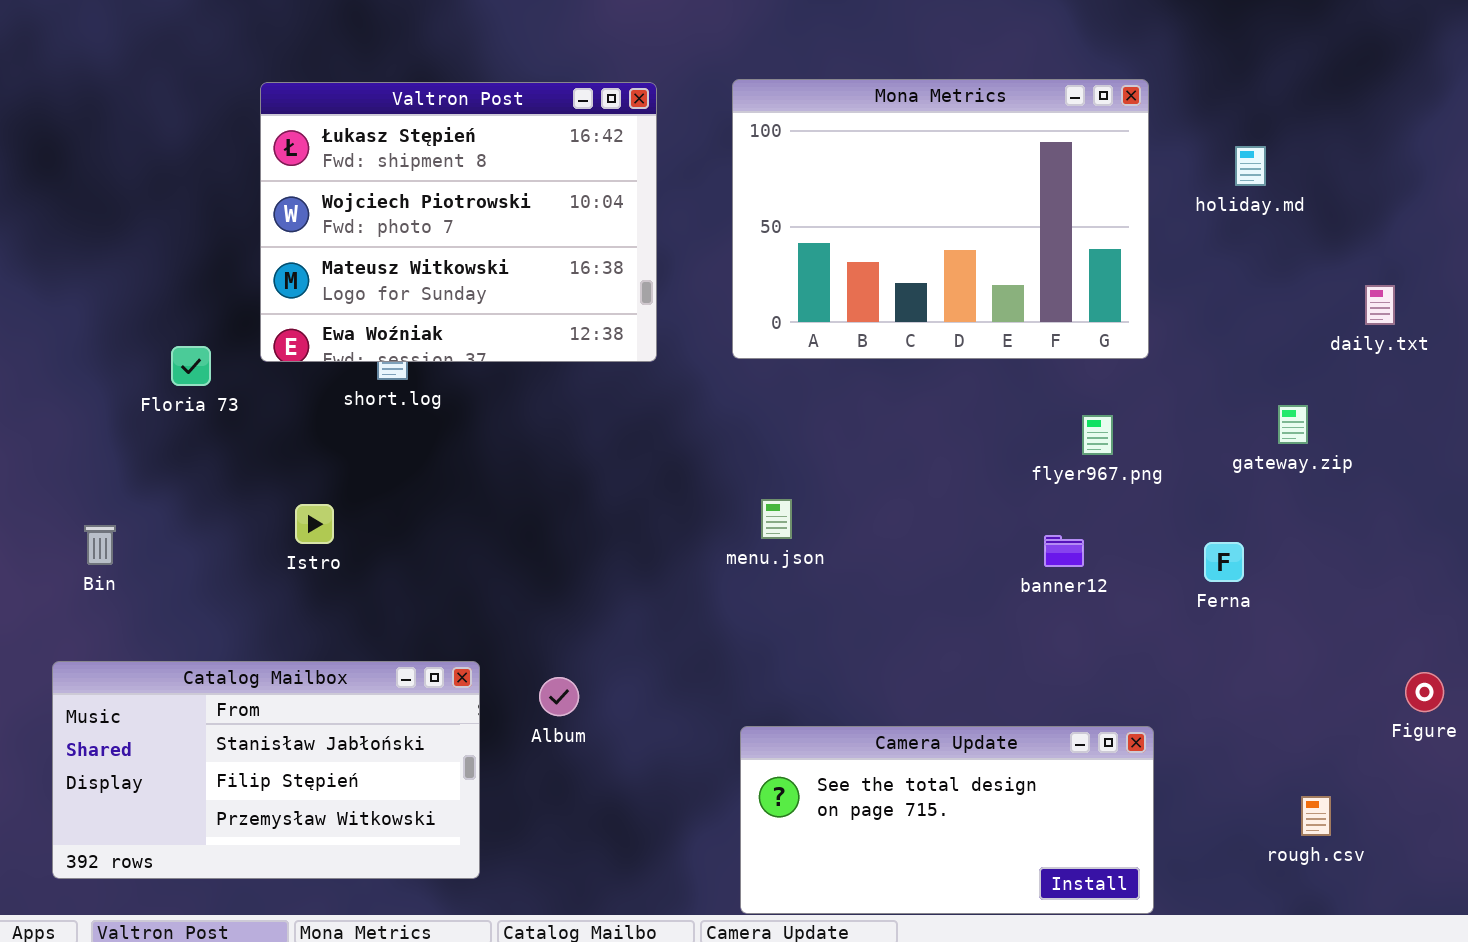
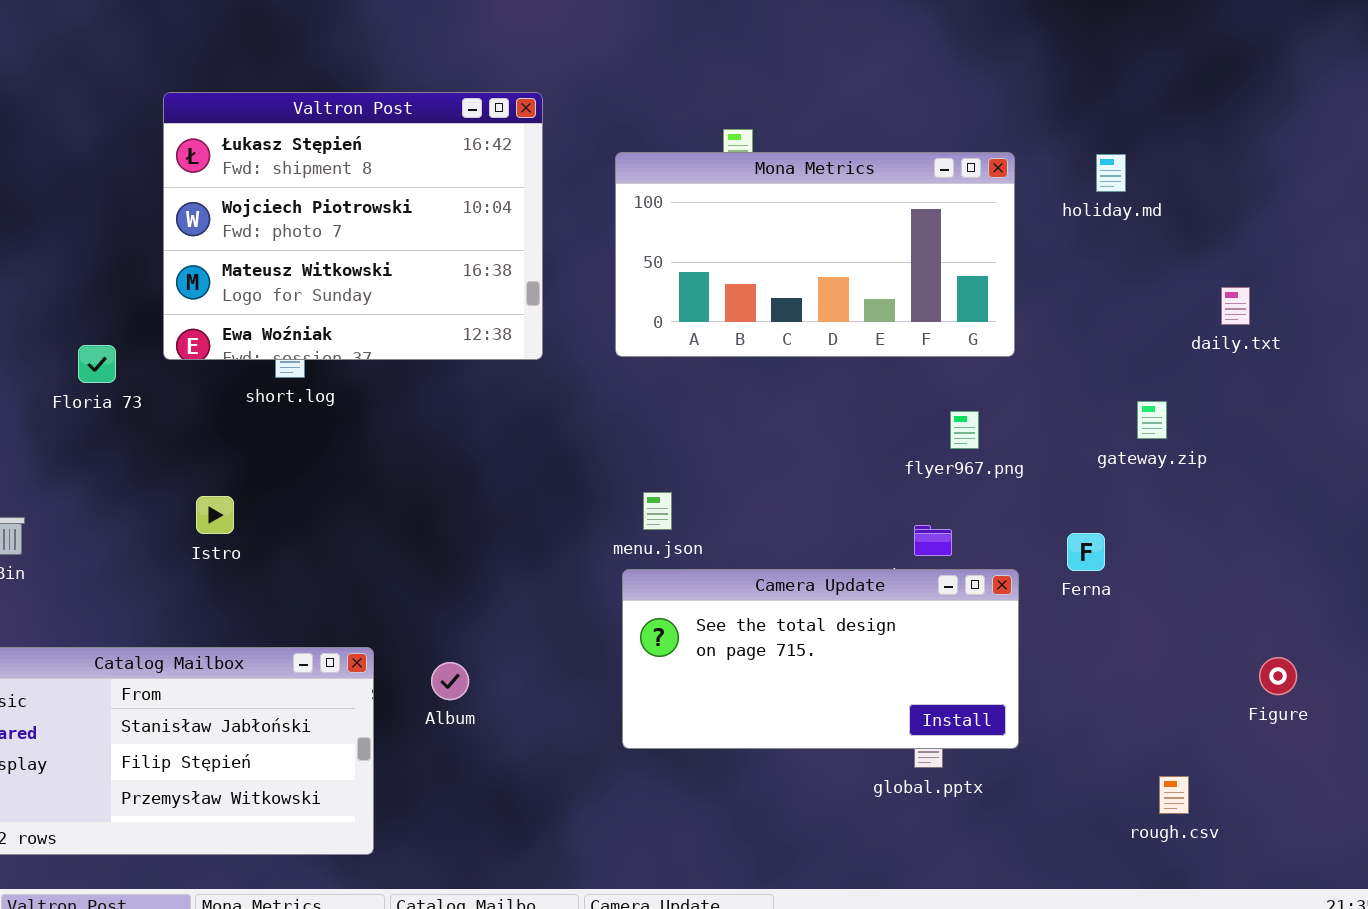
Mona Metrics: [732,79,1149,359] -> [615,152,1015,357], resized
Camera Update: [740,726,1154,914] -> [622,569,1019,749], moved

